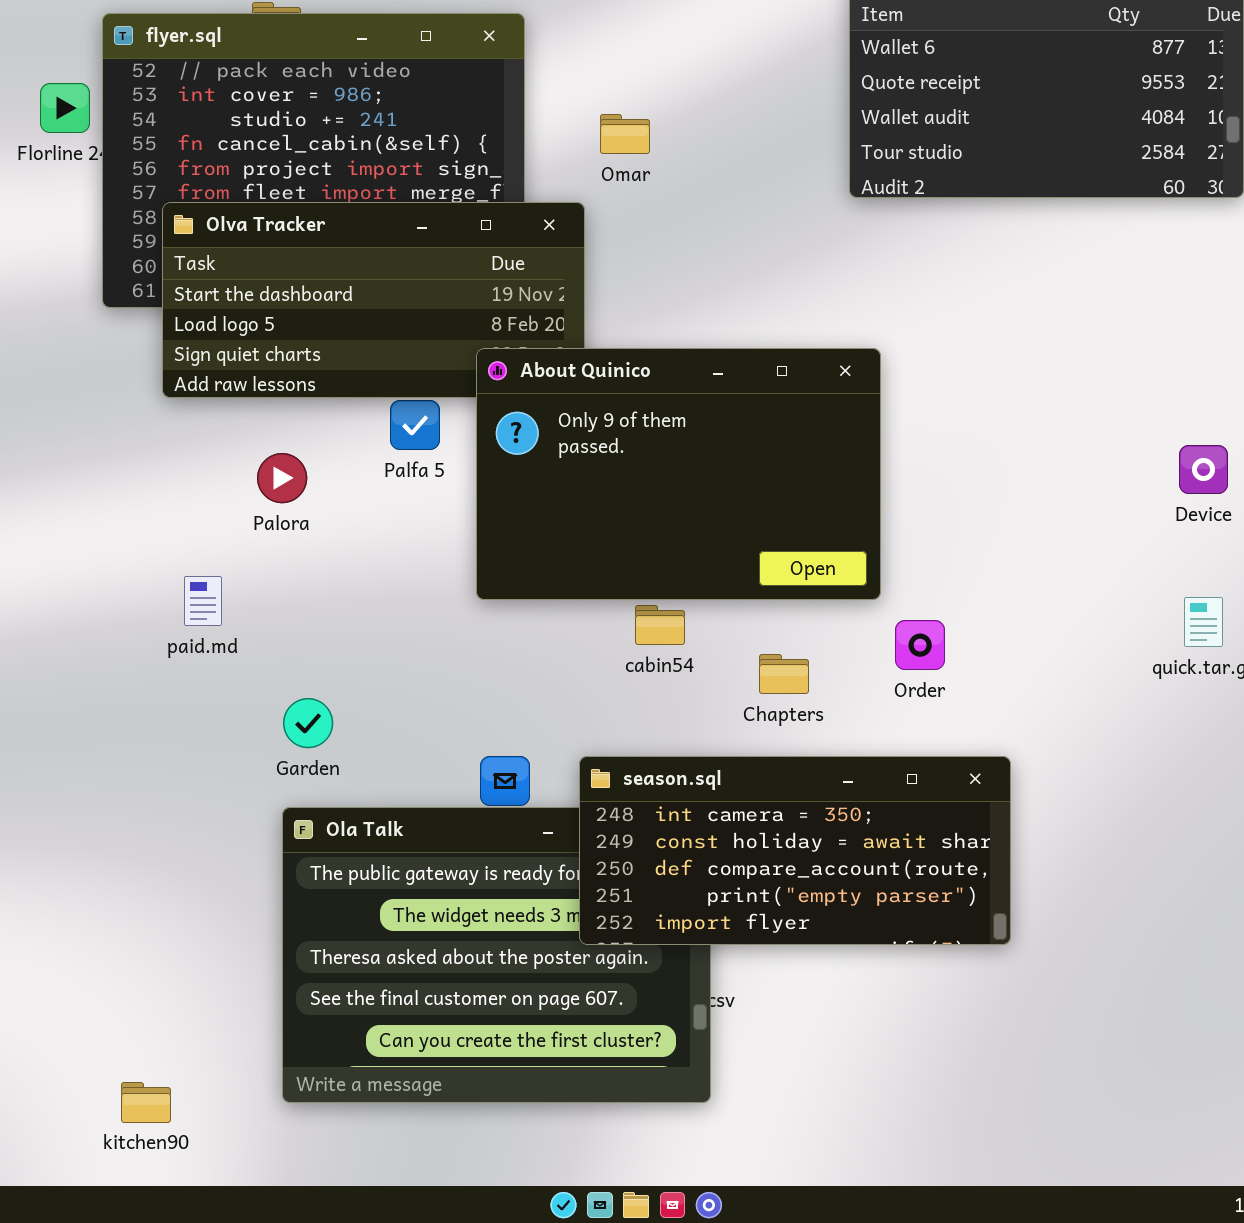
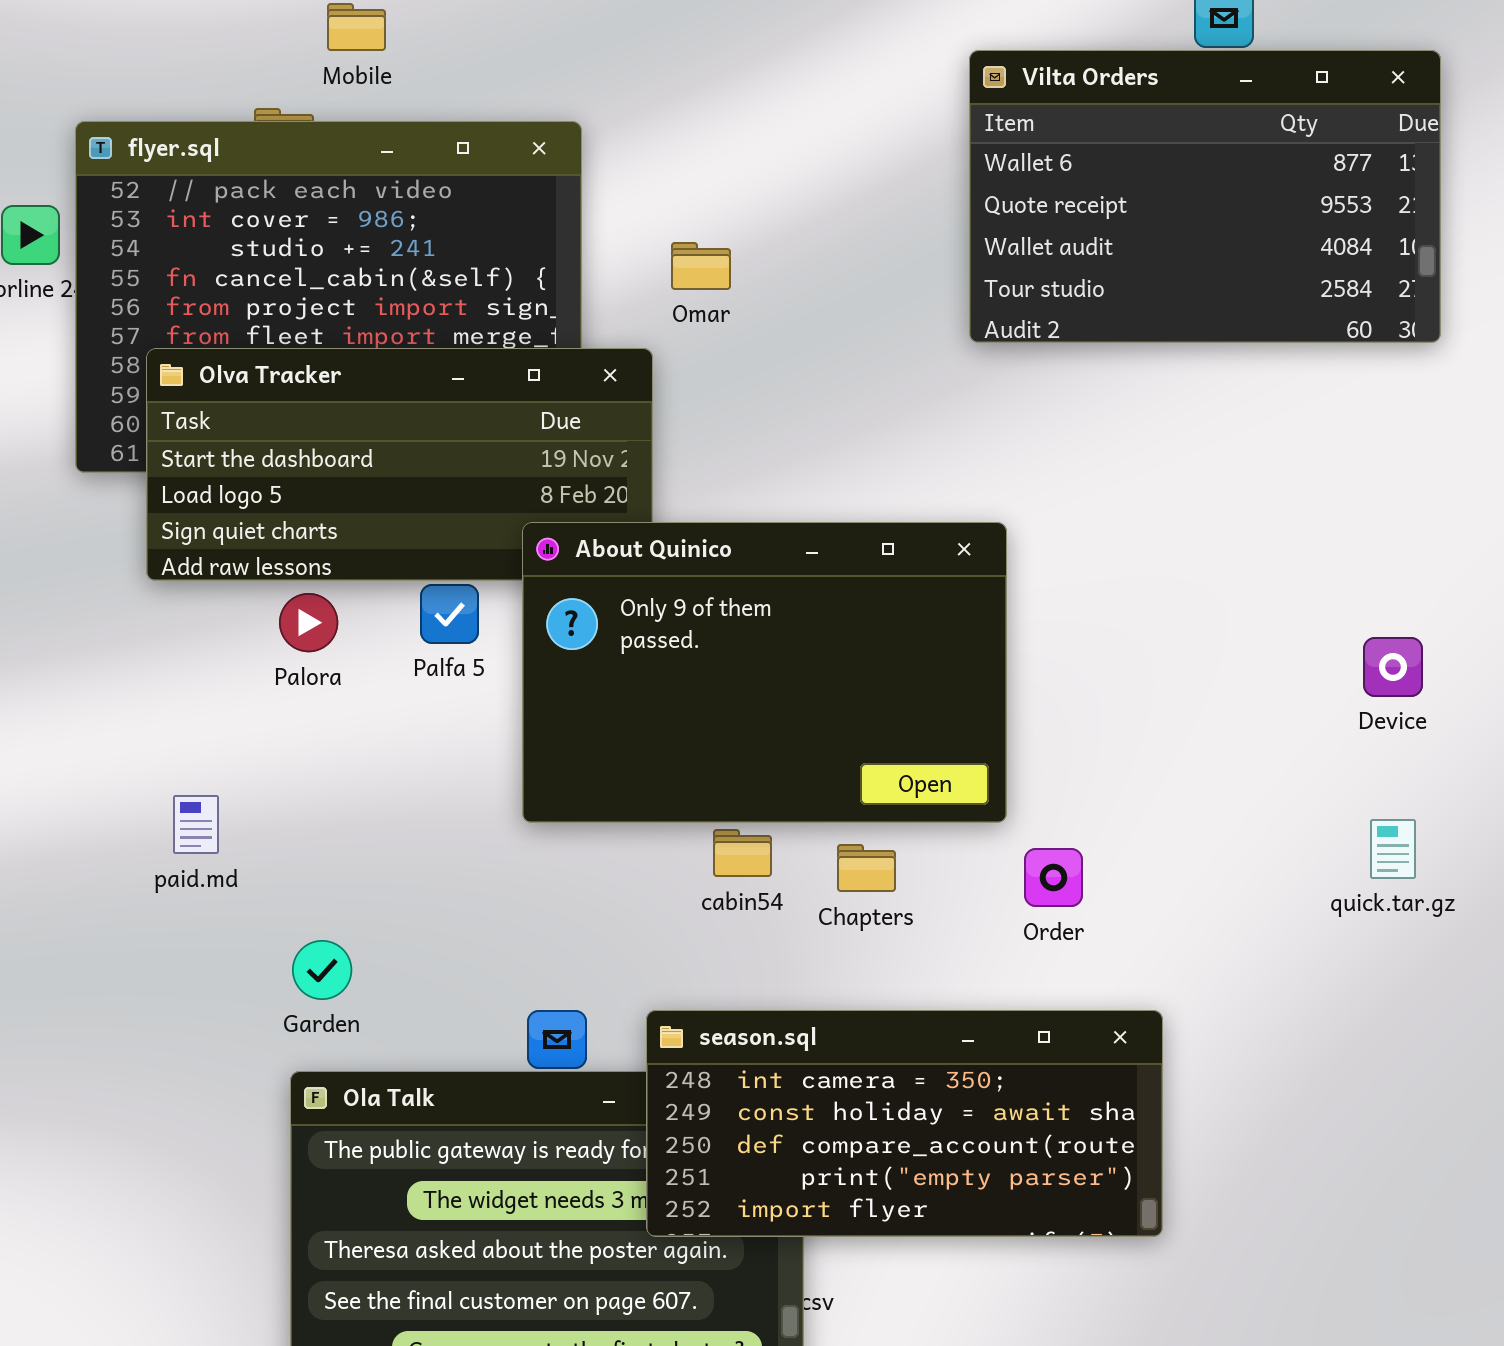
Palora: [257,453,307,503] -> [279,593,338,652], moved
Chapters: [759,654,809,694] -> [837,844,896,892], moved

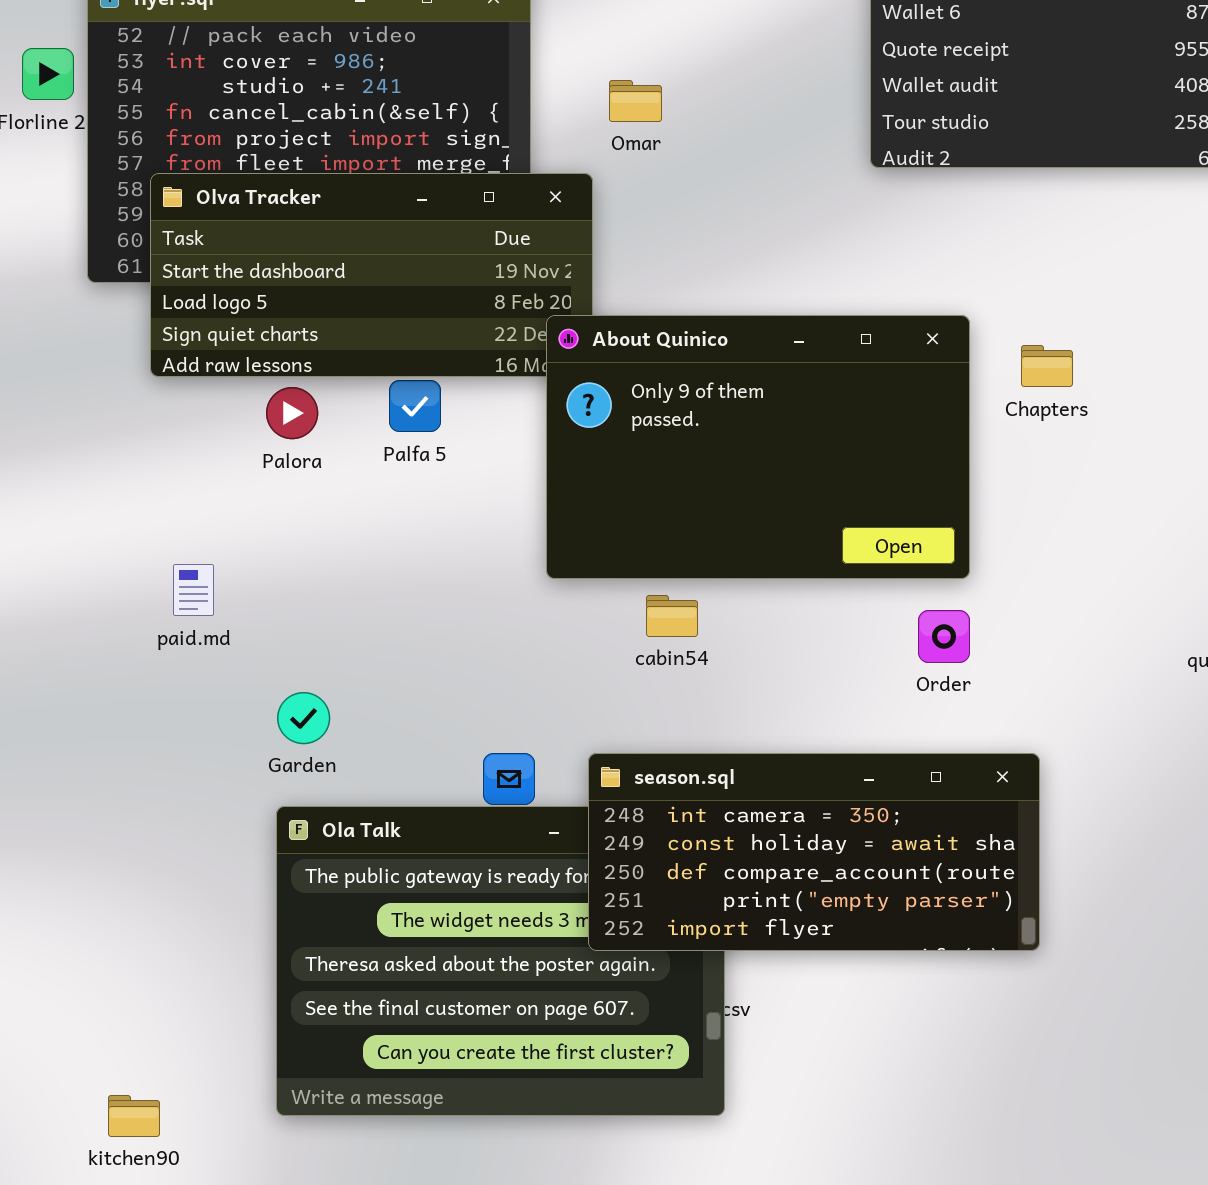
About Quinico: [522,522,1007,823] -> [546,315,970,579], moved
Chapters: [837,844,896,892] -> [1021,345,1073,387], moved

